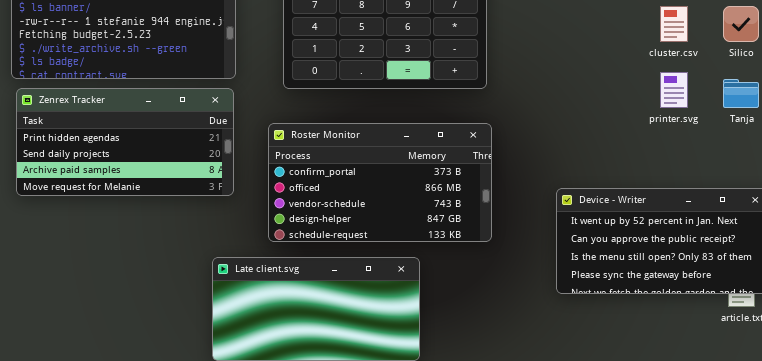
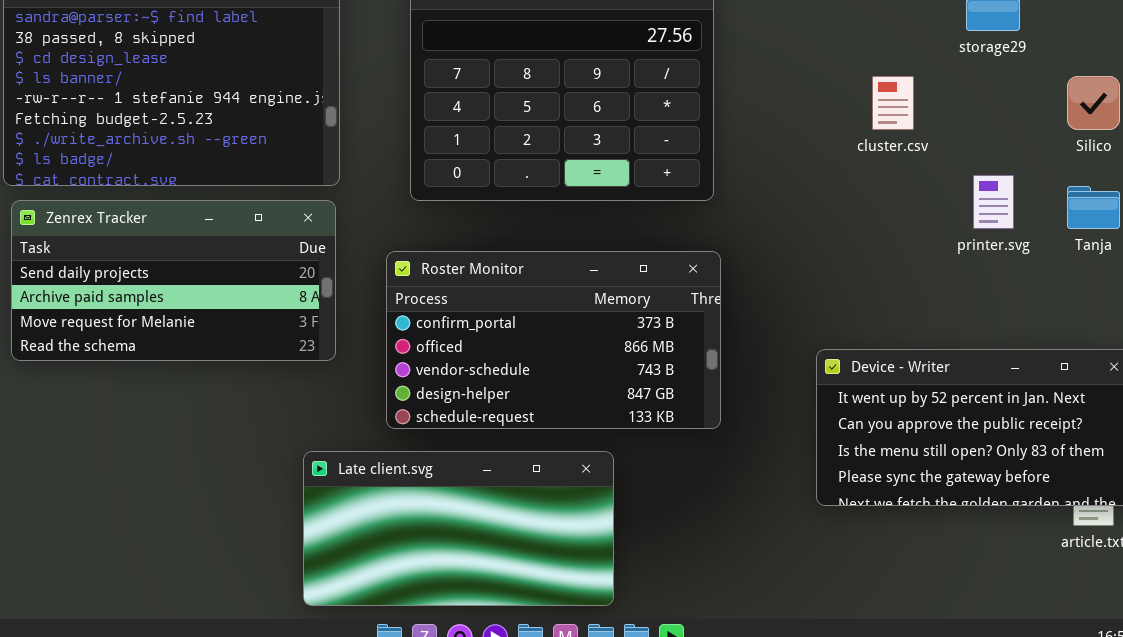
cluster.csv: [660,6,688,42] -> [872,76,914,130], moved
Zenrex Tracker: [16,88,234,196] -> [11,200,336,361], scrolled down 1 row

